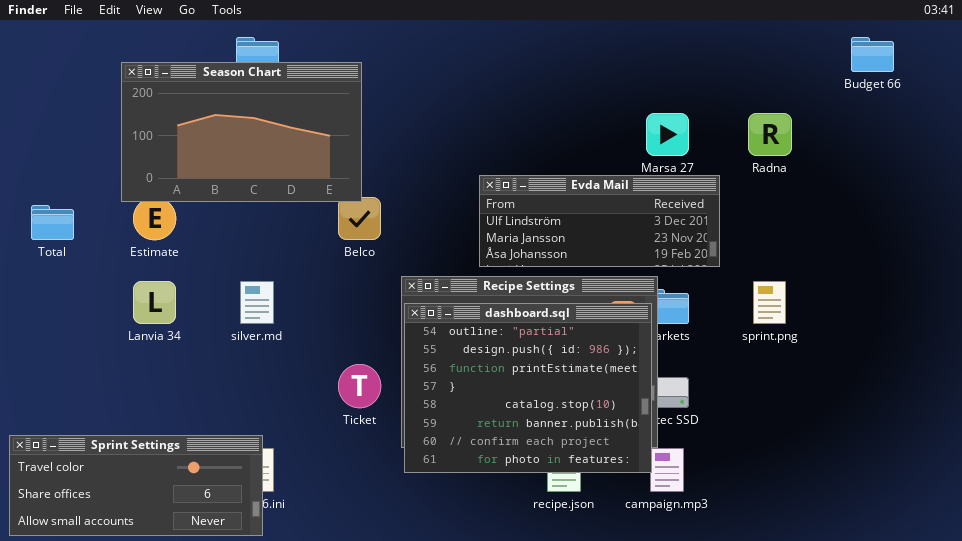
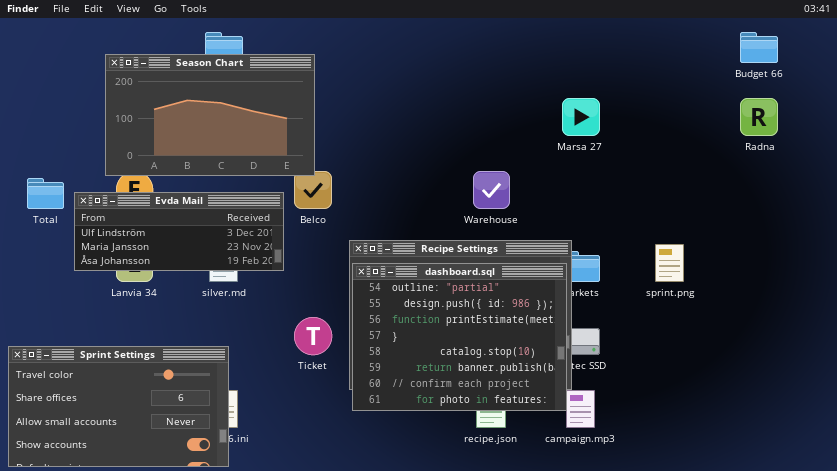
Radna: [748,113,792,156] -> [740,98,778,136], moved
Evda Mail: [479,175,720,267] -> [74,192,284,271], moved
Sprint Settings: [9,435,263,536] -> [8,346,229,467], resized

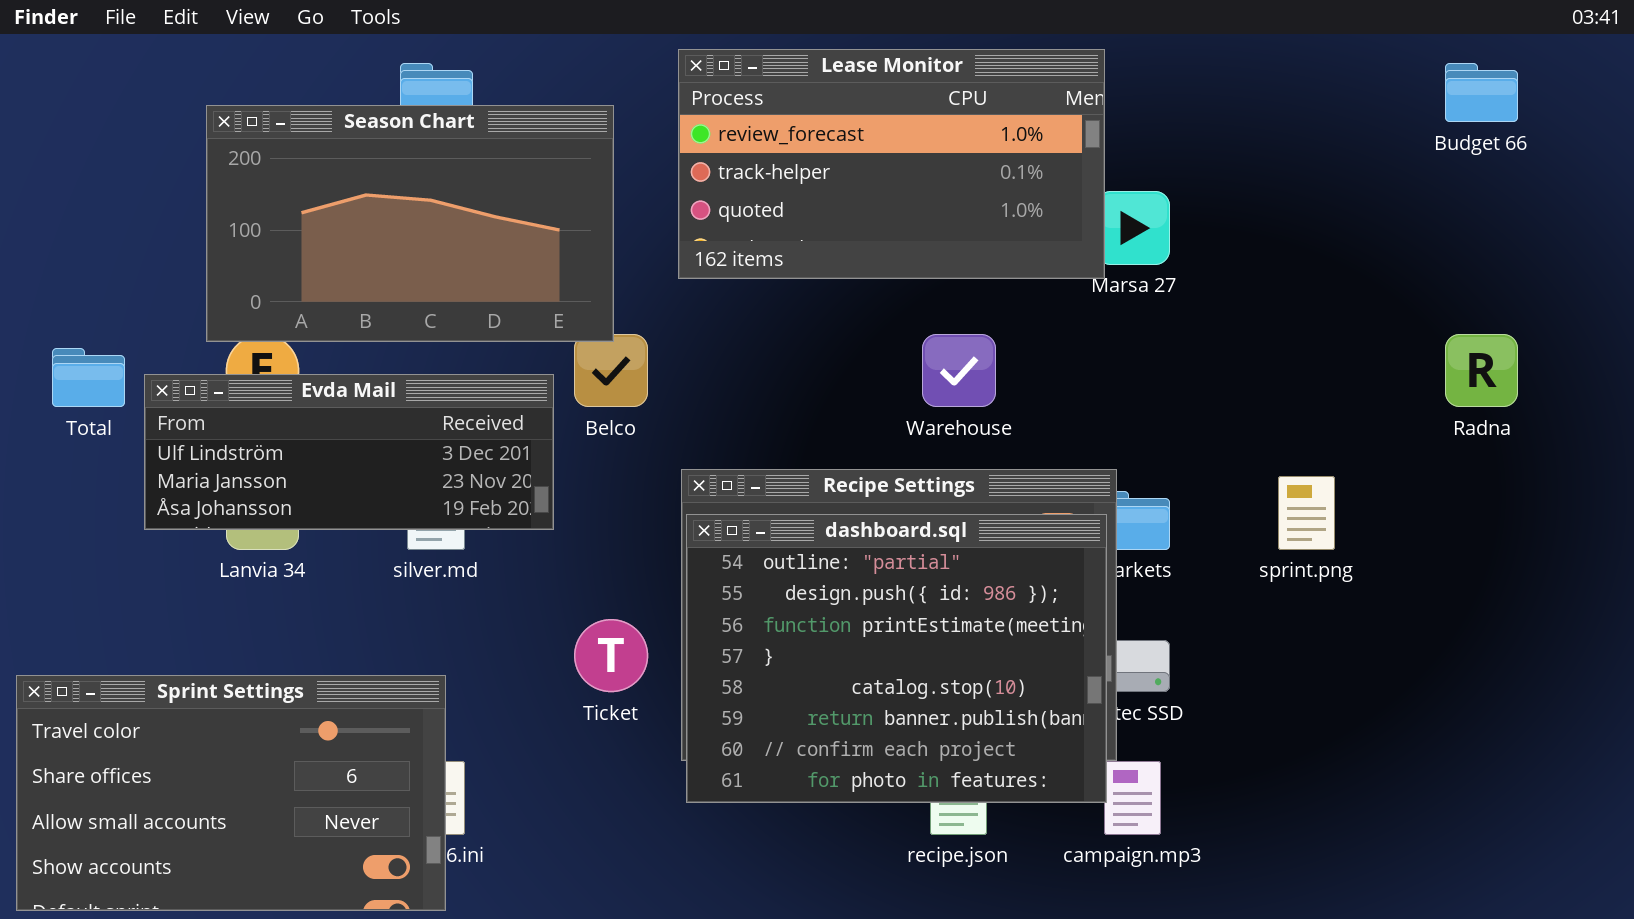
Lease Monitor: none -> [678,49,1105,279], opened
Radna: [740,98,778,136] -> [1445,334,1518,407], moved

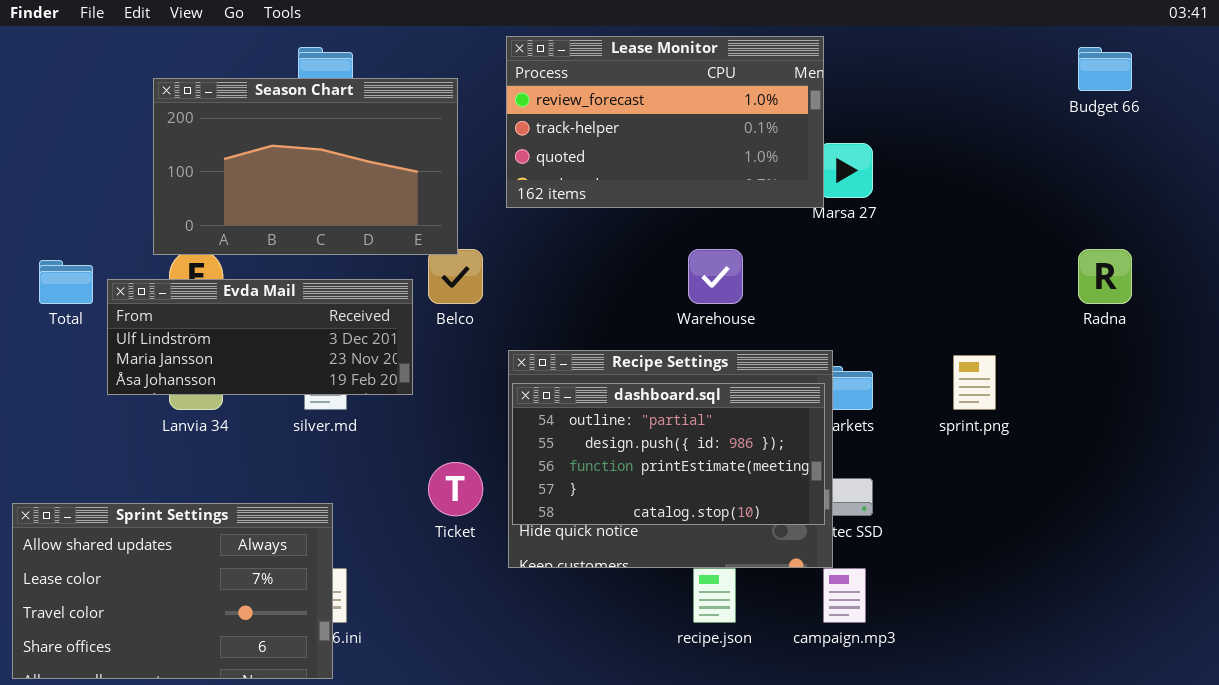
dashboard.sql: [686,514,1107,803] -> [512,383,825,525], resized
Sprint Settings: [16,675,446,911] -> [12,503,333,679], scrolled up 2 rows

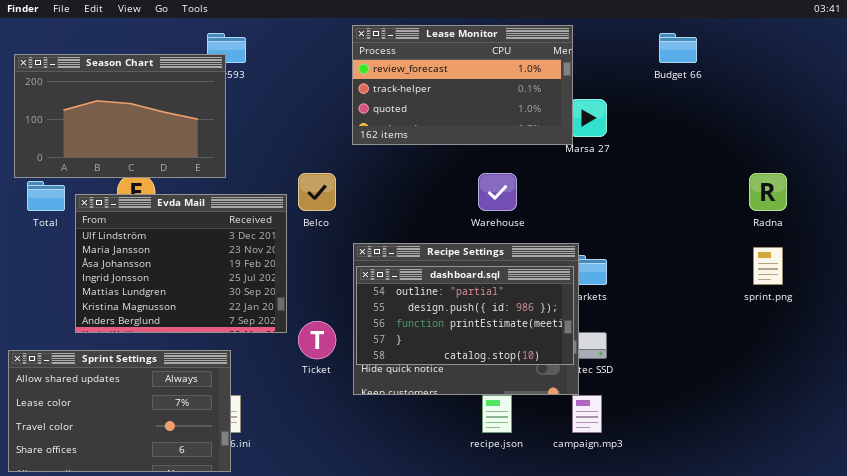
Budget 66: [1078,47,1132,91] -> [659,33,697,63], moved
Season Chart: [153,78,458,255] -> [14,54,226,178], moved
Evda Mail: [107,279,413,395] -> [75,194,287,333], resized
sprint.png: [953,355,996,410] -> [753,247,783,285], moved

